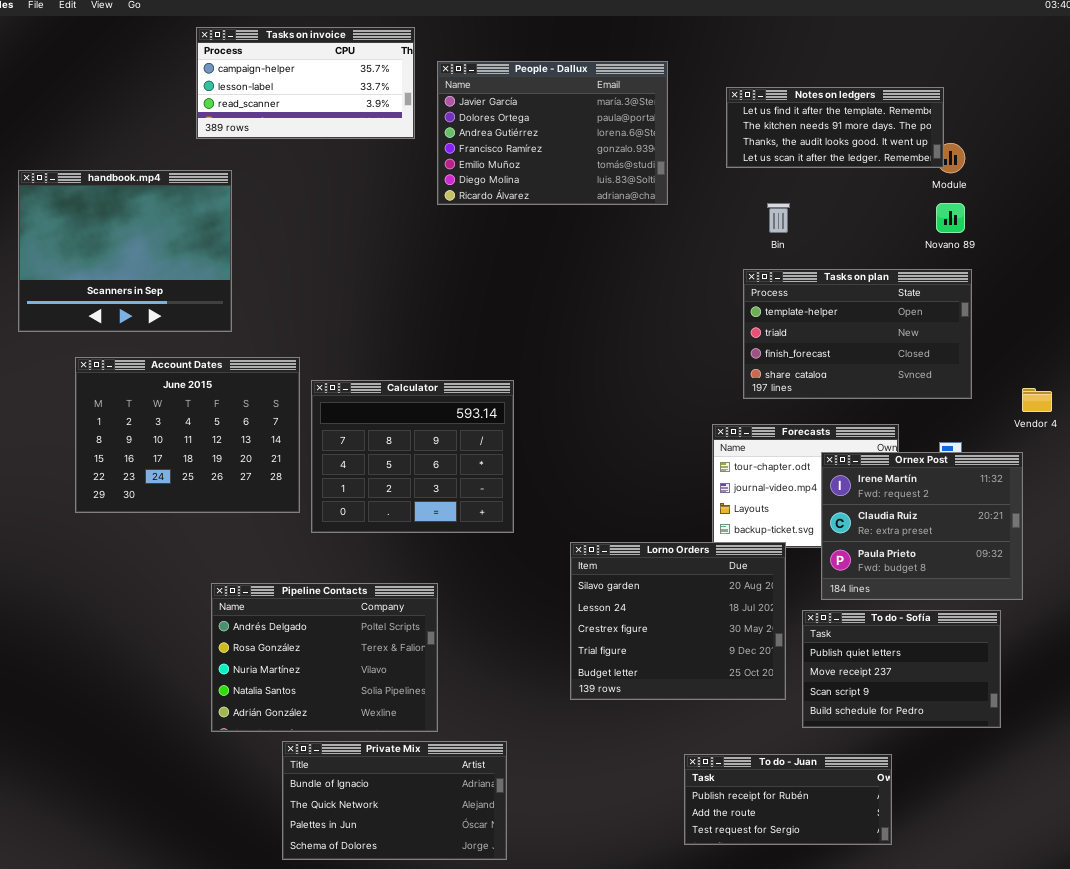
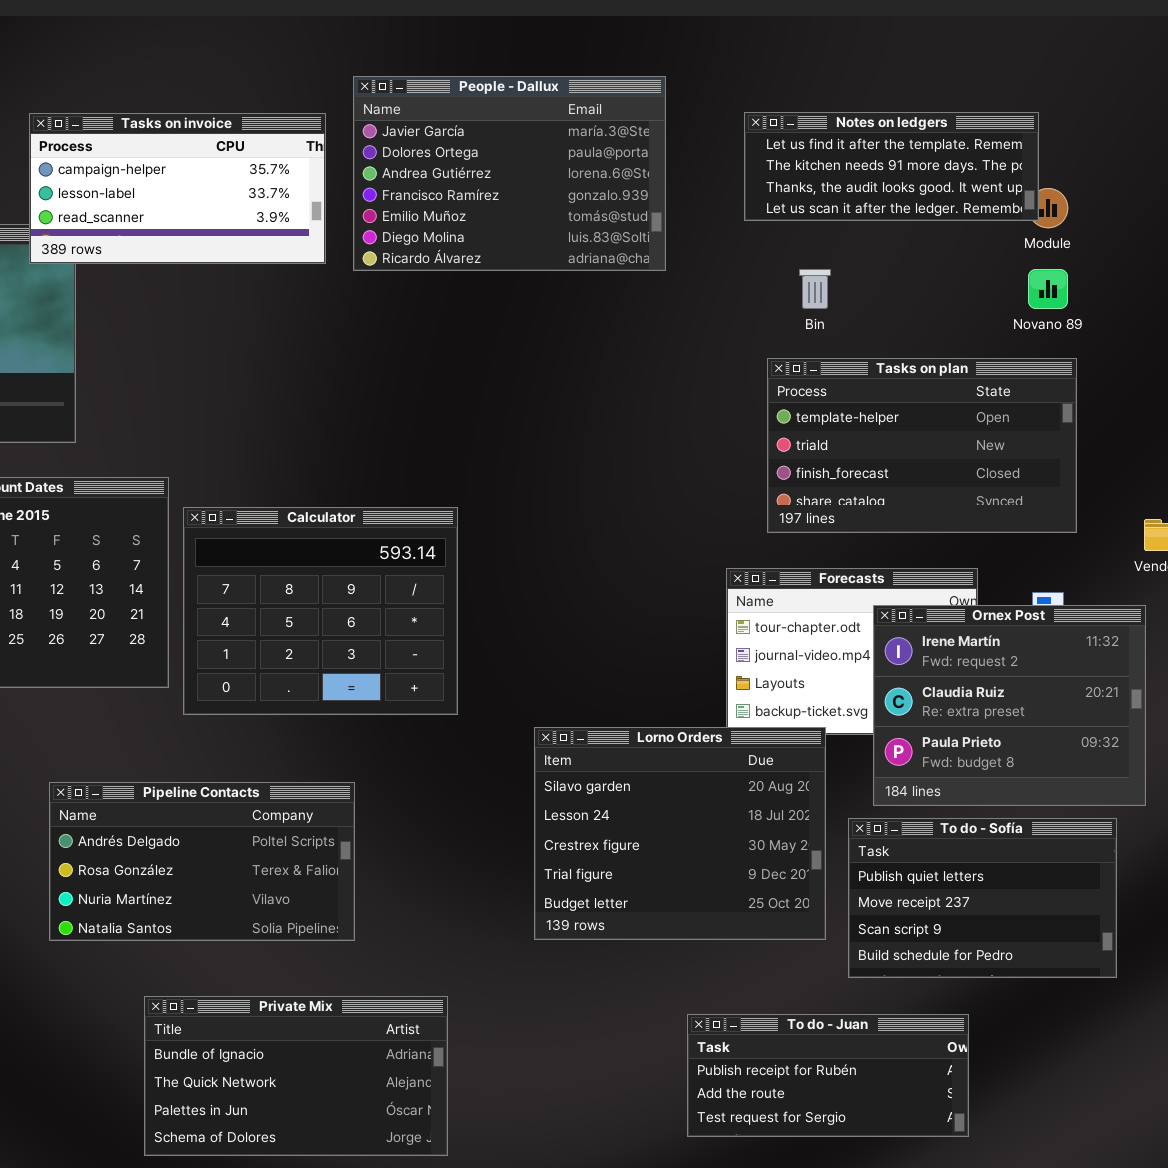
Tasks on invoice: [196,27,415,139] -> [29,113,326,264], moved
Pipeline Contacts: [211,583,438,732] -> [49,782,355,941], resized

